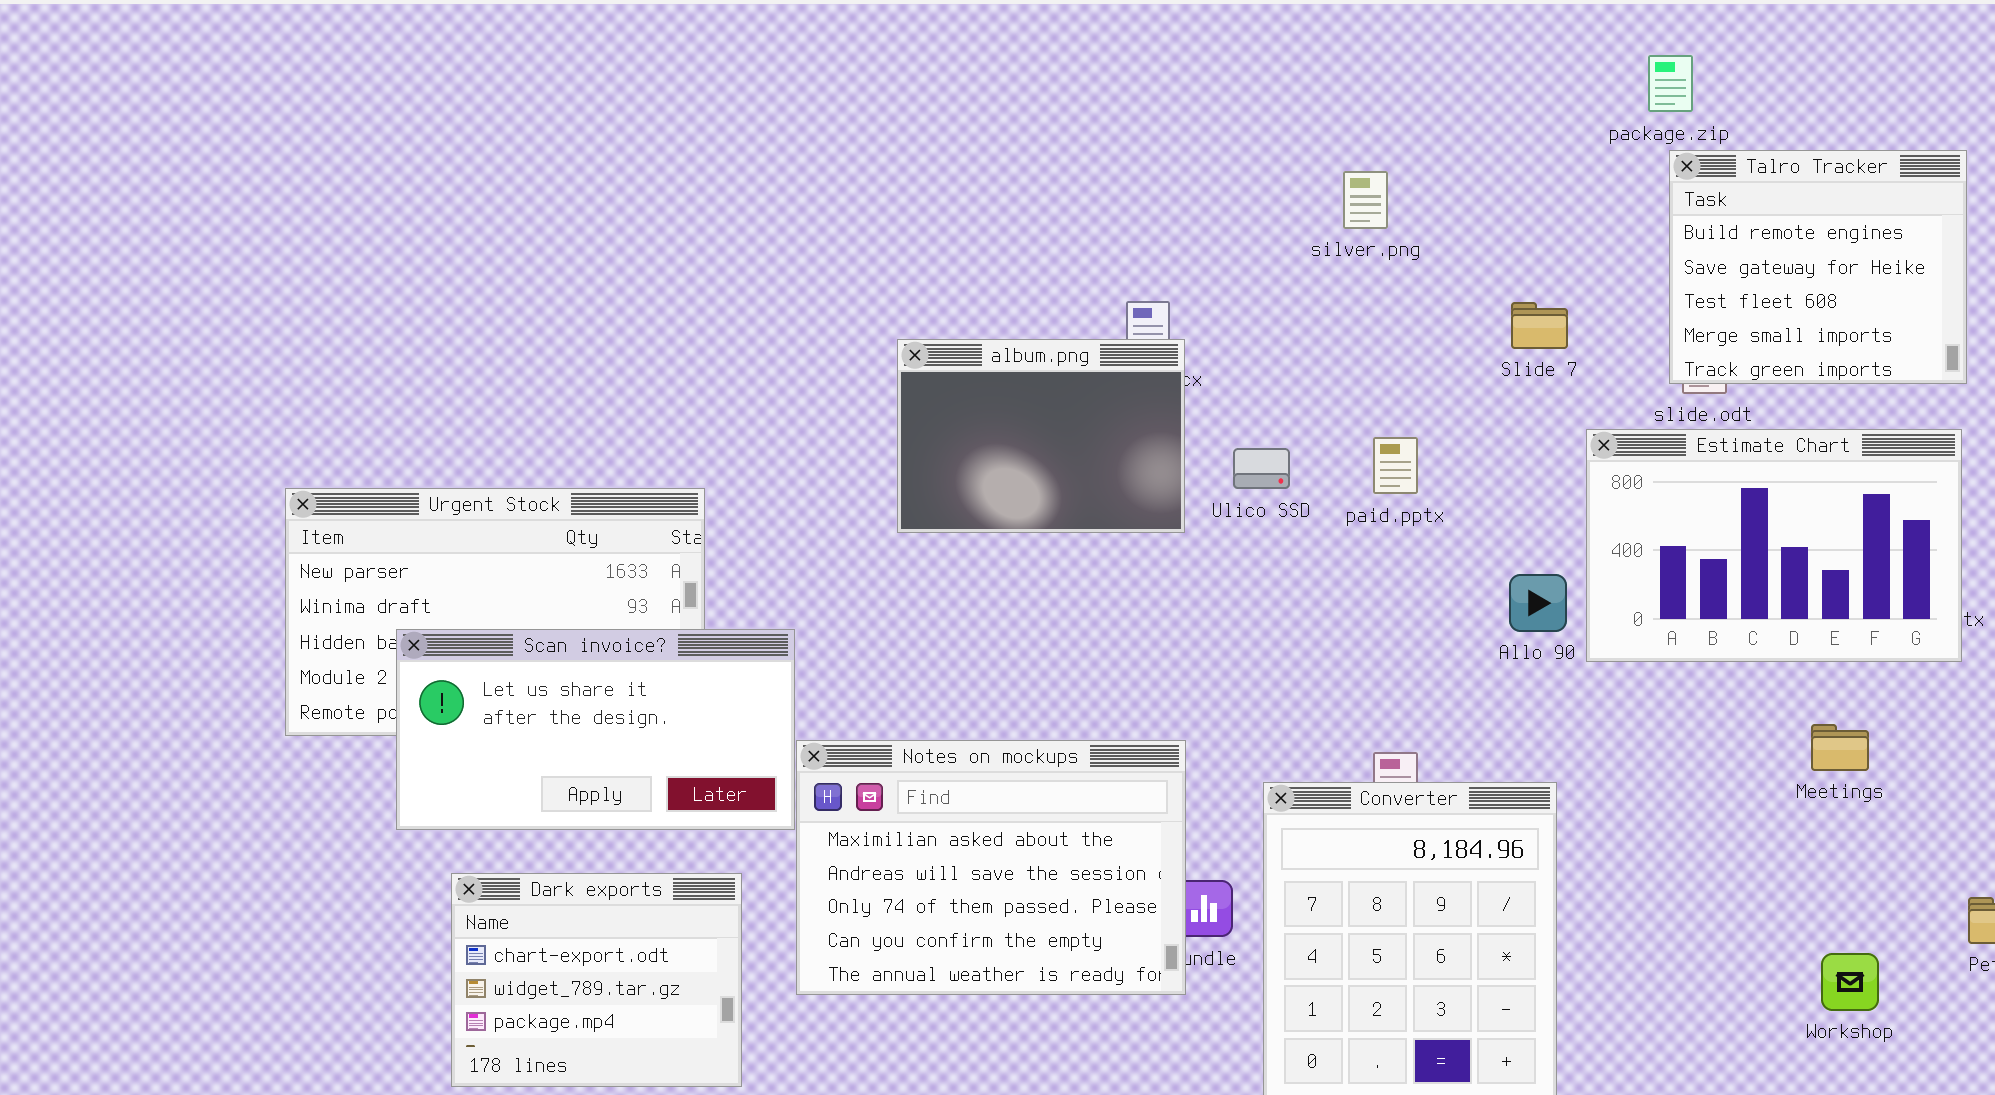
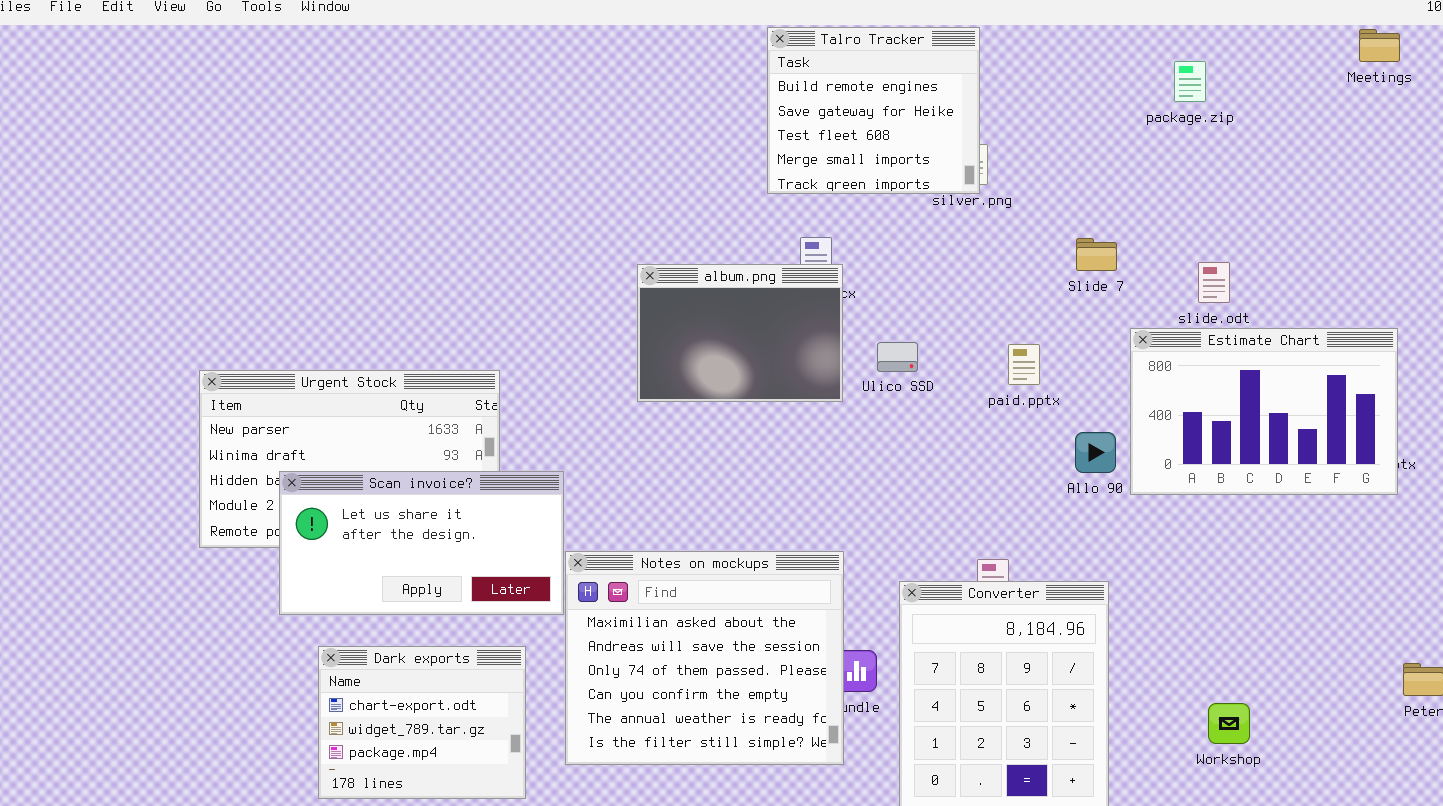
Talro Tracker: [1669,150,1967,384] -> [767,27,980,194], moved
paid.pptx: [1373,437,1418,494] -> [1008,344,1040,385], moved
Meetings: [1811,724,1869,771] -> [1359,29,1400,62], moved
Notes on mockups: [796,740,1186,995] -> [565,551,844,765], resized
Workshop: [1821,953,1879,1011] -> [1208,703,1250,744], moved

